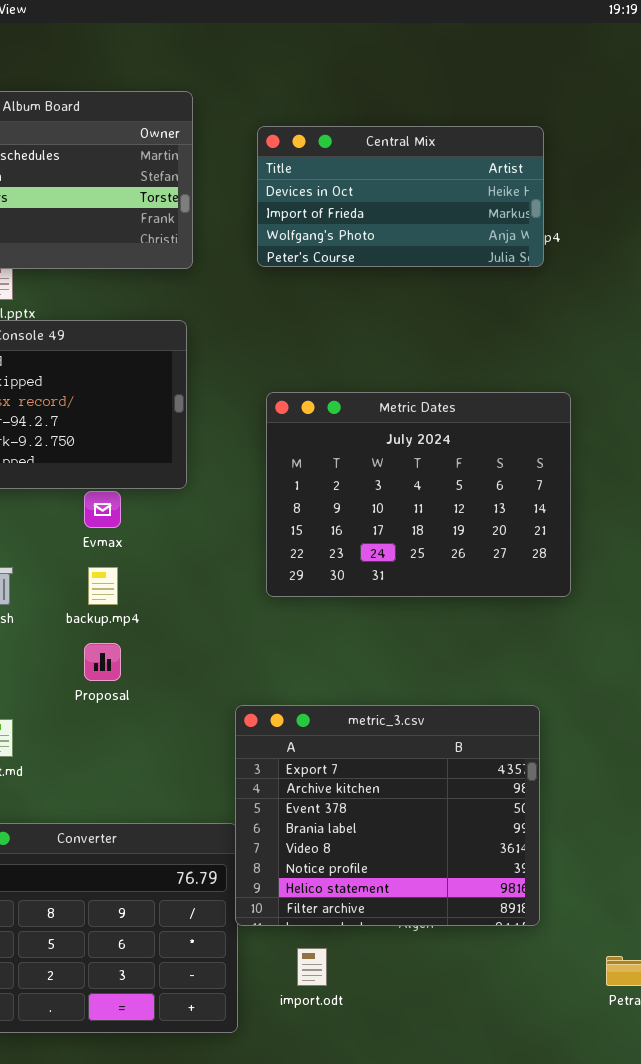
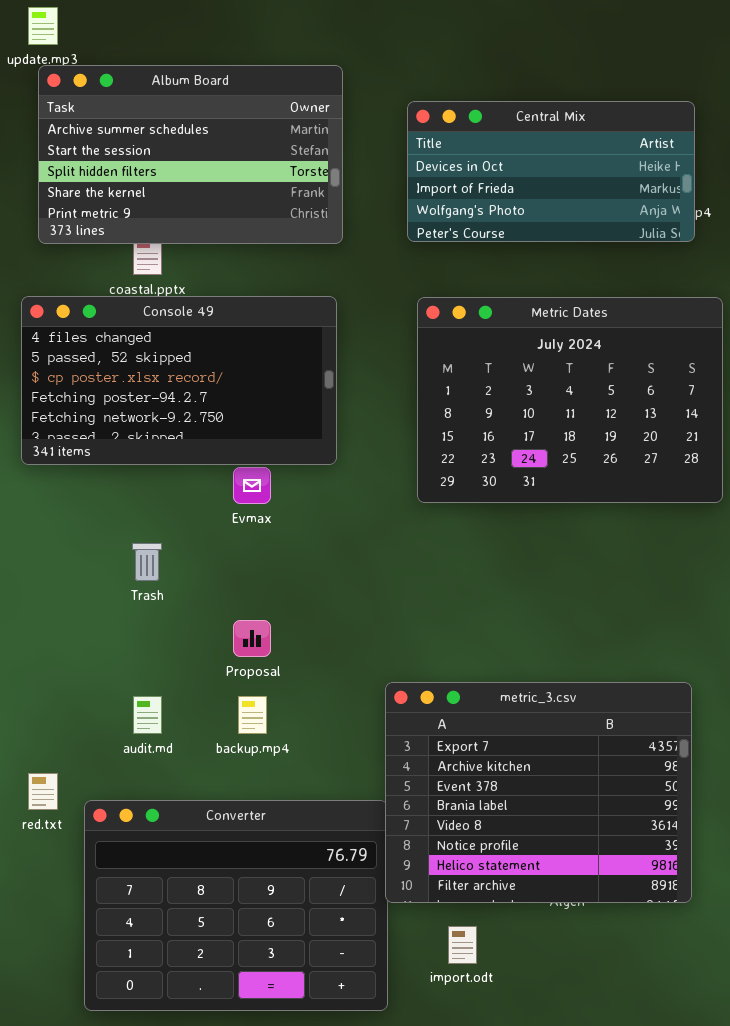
Metric Dates: [266,392,571,597] -> [417,297,723,503], moved
backup.mp4: [88,567,118,605] -> [238,696,267,734], moved

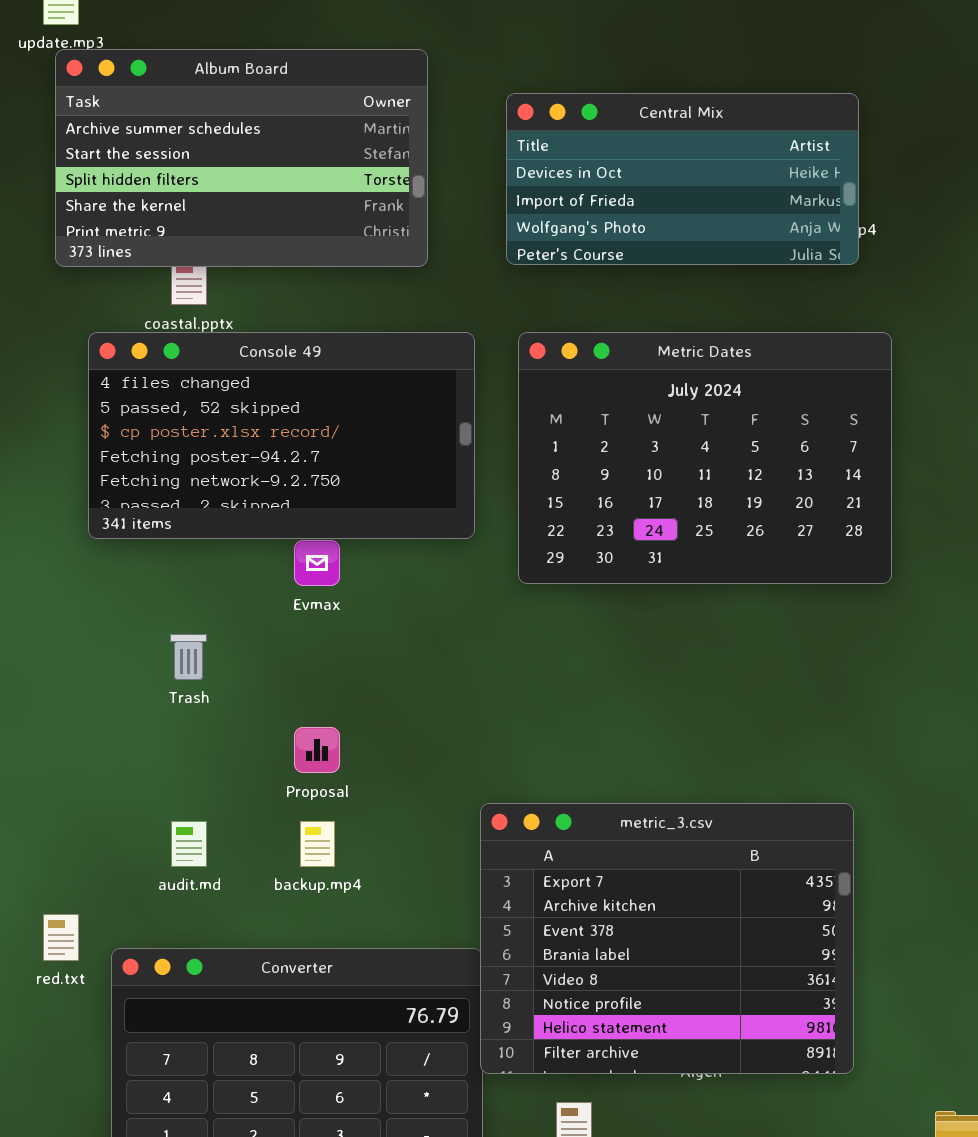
Console 49: [21,296,337,465] -> [88,332,475,539], moved

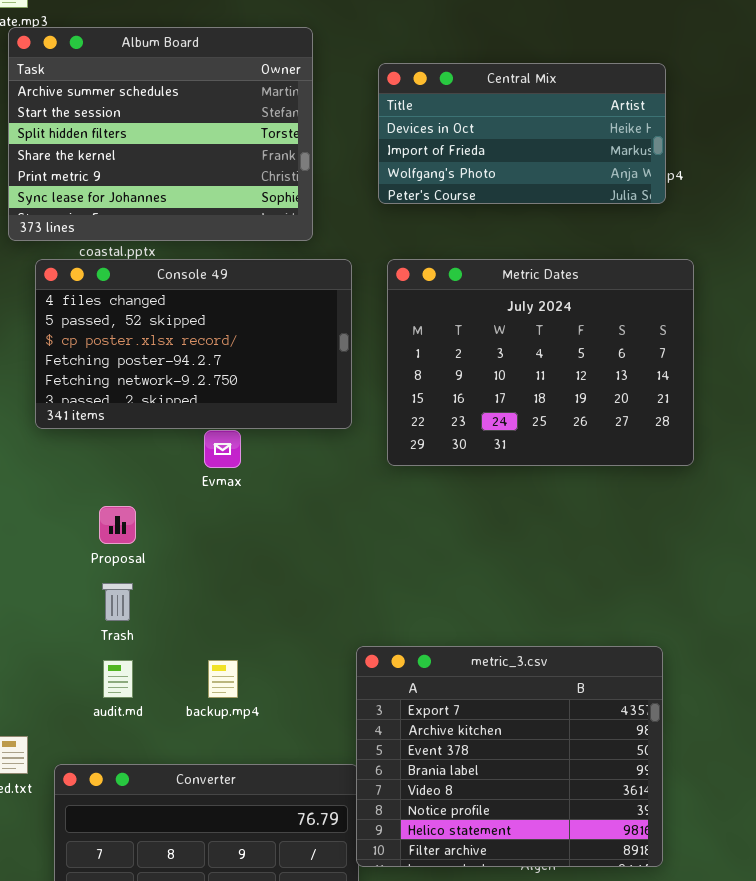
Album Board: [55,49,428,267] -> [8,27,313,241], resized
Trash: [170,634,207,680] -> [102,583,133,621], moved
Proposal: [294,727,340,773] -> [99,506,136,544], moved

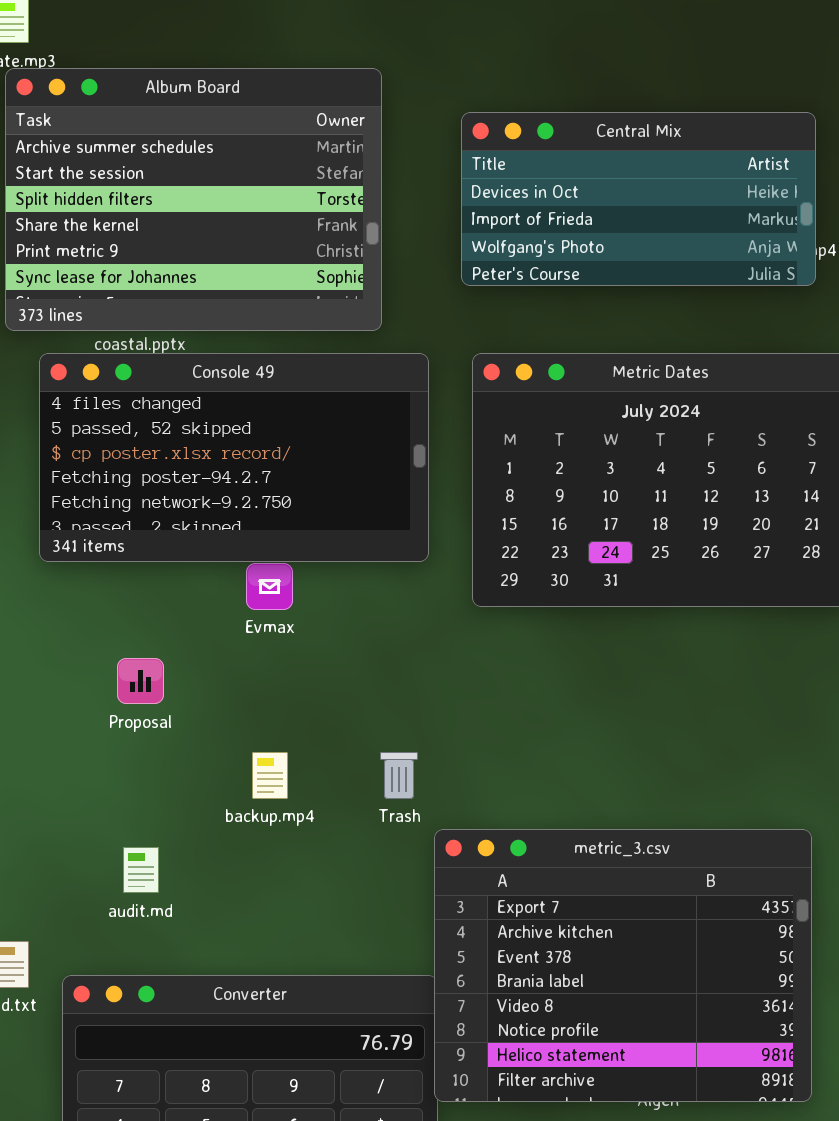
Trash: [102,583,133,621] -> [380,752,418,799], moved
backup.mp4: [208,660,238,698] -> [252,752,288,799], moved

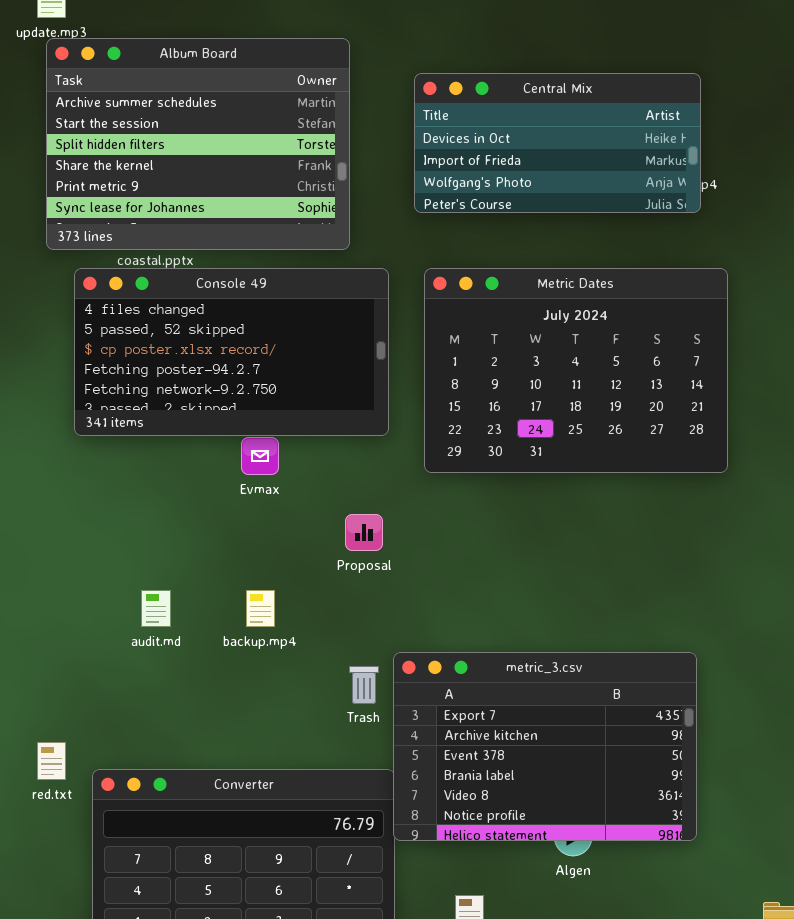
Proposal: [117,658,164,704] -> [345,514,383,551], moved
Trash: [380,752,418,799] -> [349,666,379,704], moved
metric_3.csv: [434,829,812,1102] -> [393,652,697,841], resized
audit.md: [123,847,159,893] -> [141,590,171,627], moved

